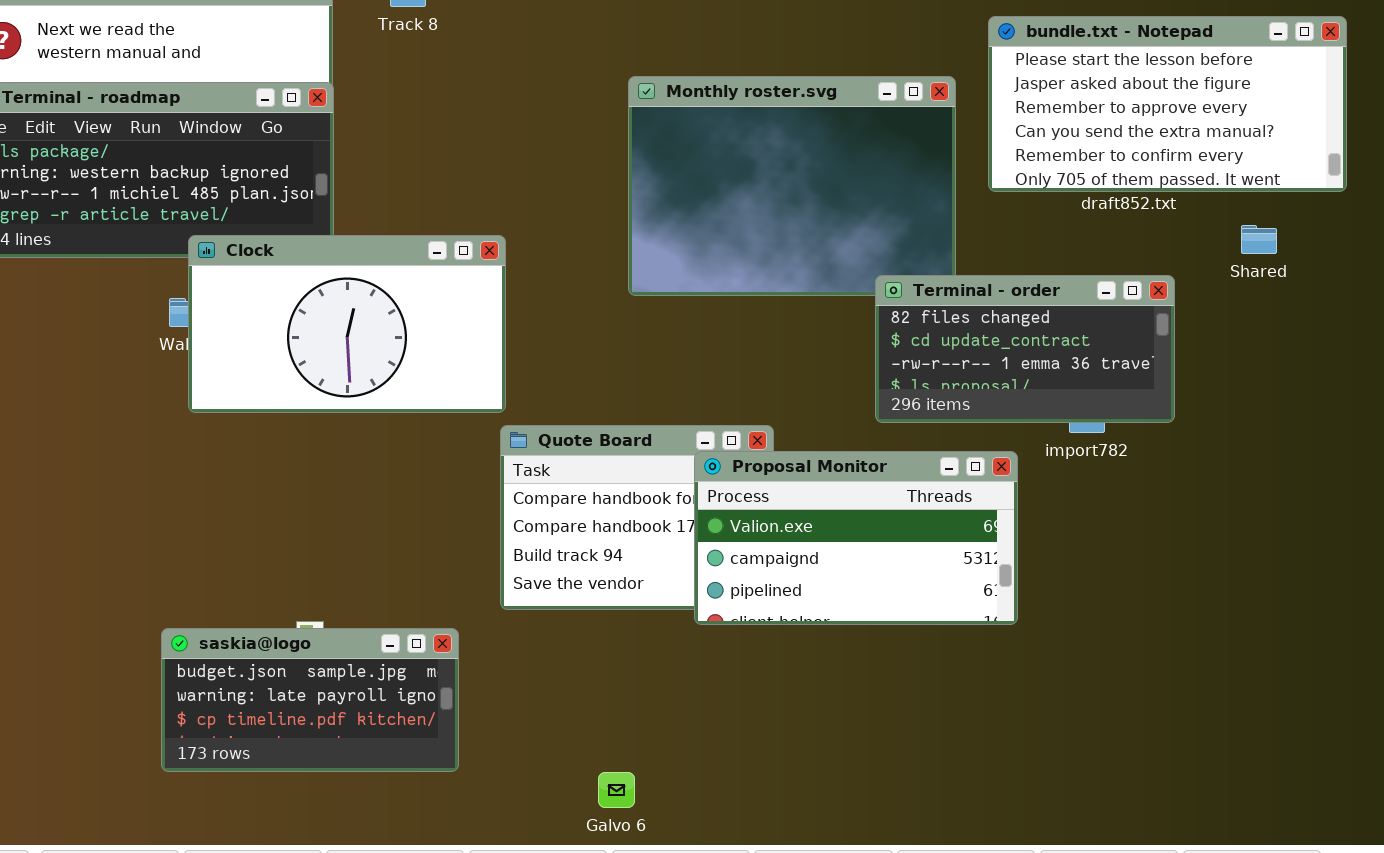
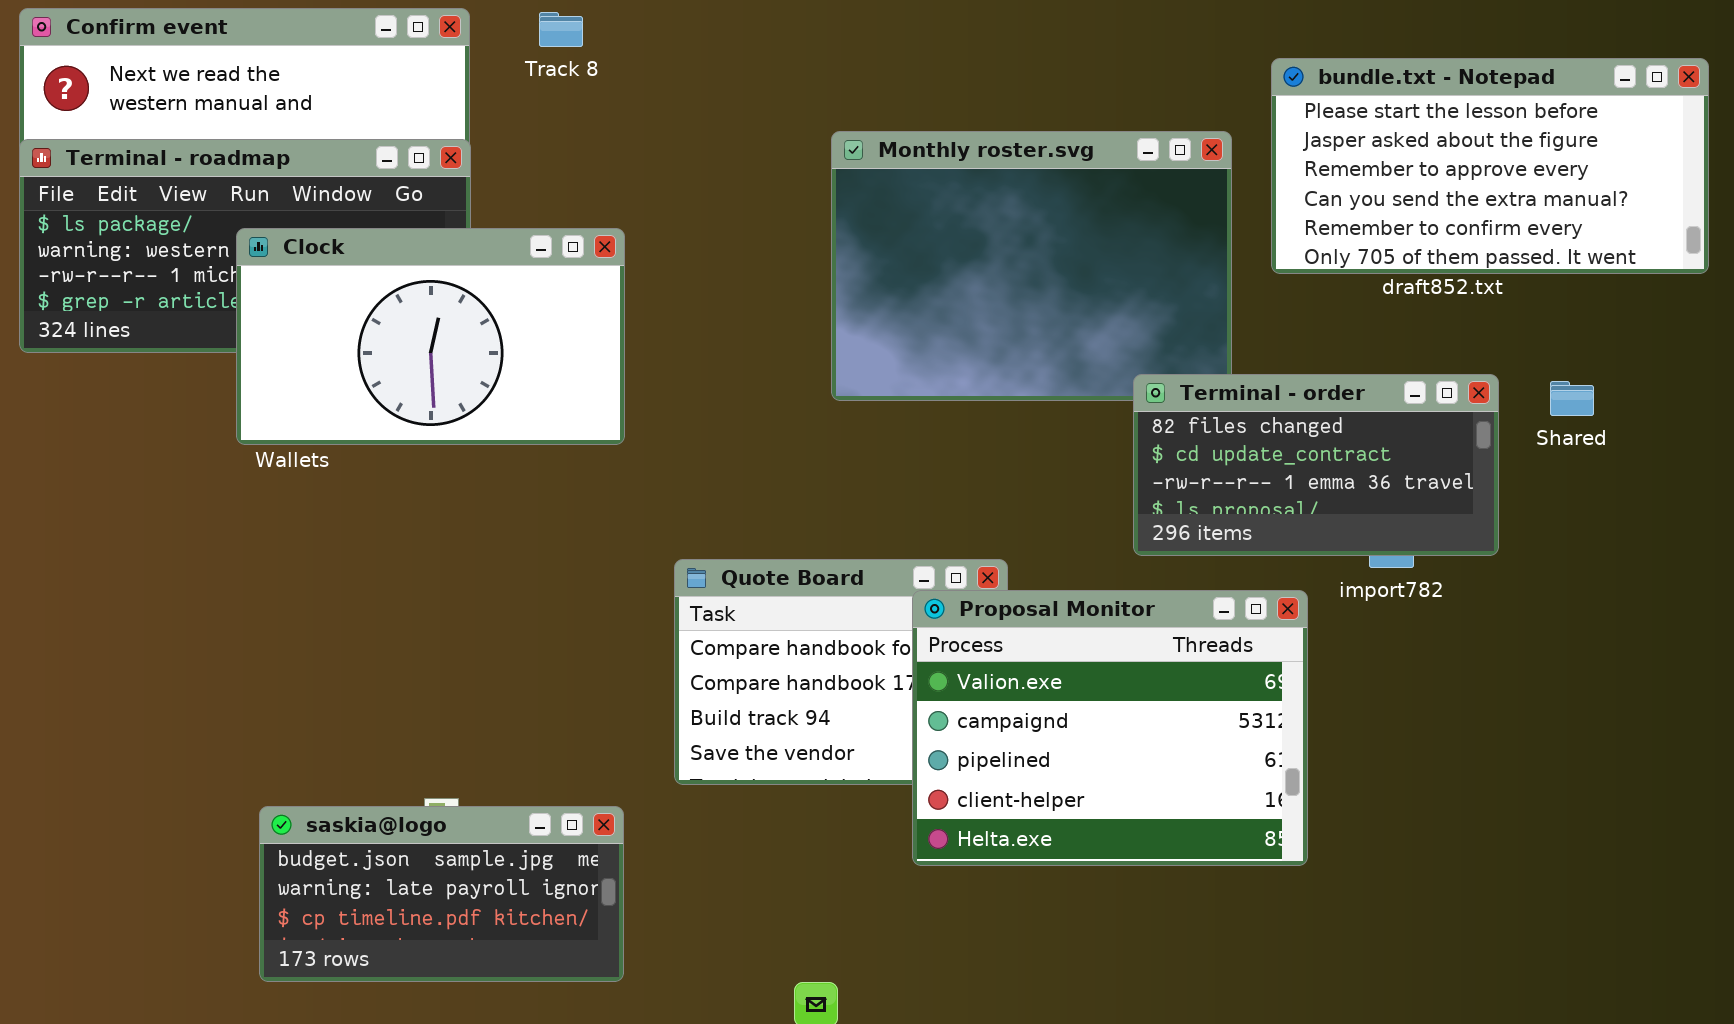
Shared: [1241,225,1277,254] -> [1550,381,1594,416], moved
Clock: [188,235,506,413] -> [236,228,625,445], moved
Proposal Monitor: [694,451,1018,625] -> [912,590,1308,866], resized

